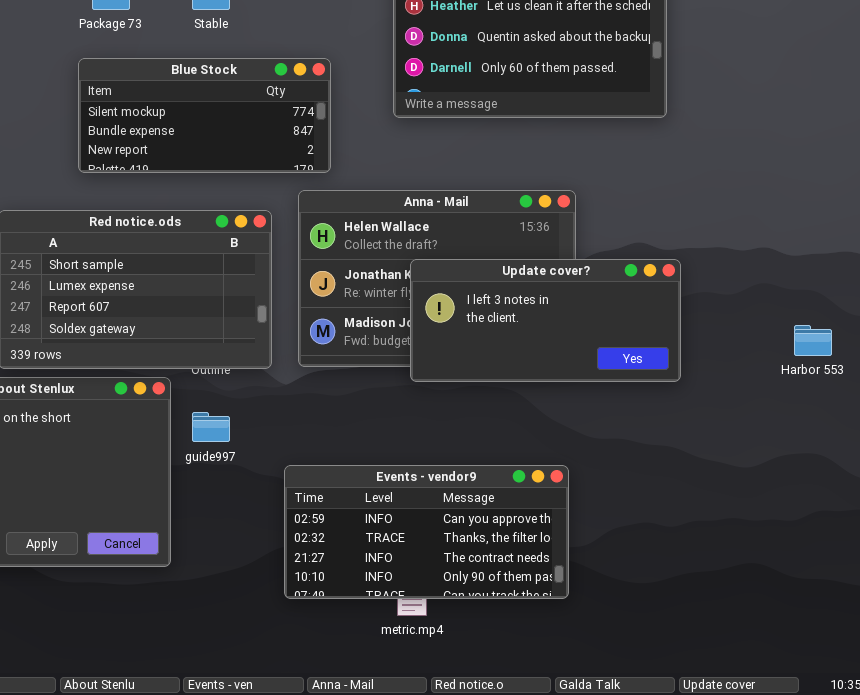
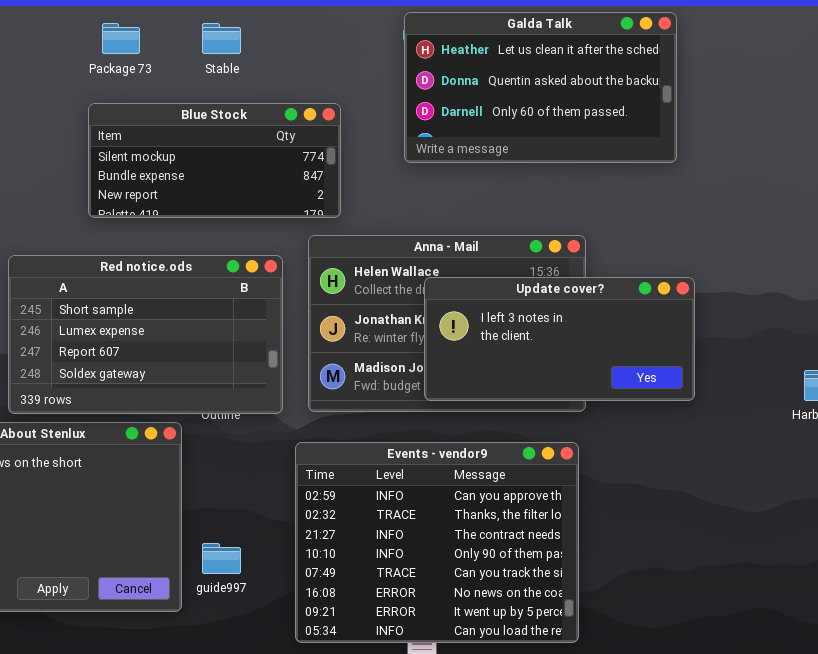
Update cover?: [410,259,681,382] -> [424,277,695,401], moved
guide997: [192,412,230,442] -> [202,543,241,574], moved
Events - vendor9: [284,465,569,599] -> [295,442,579,643], resized

